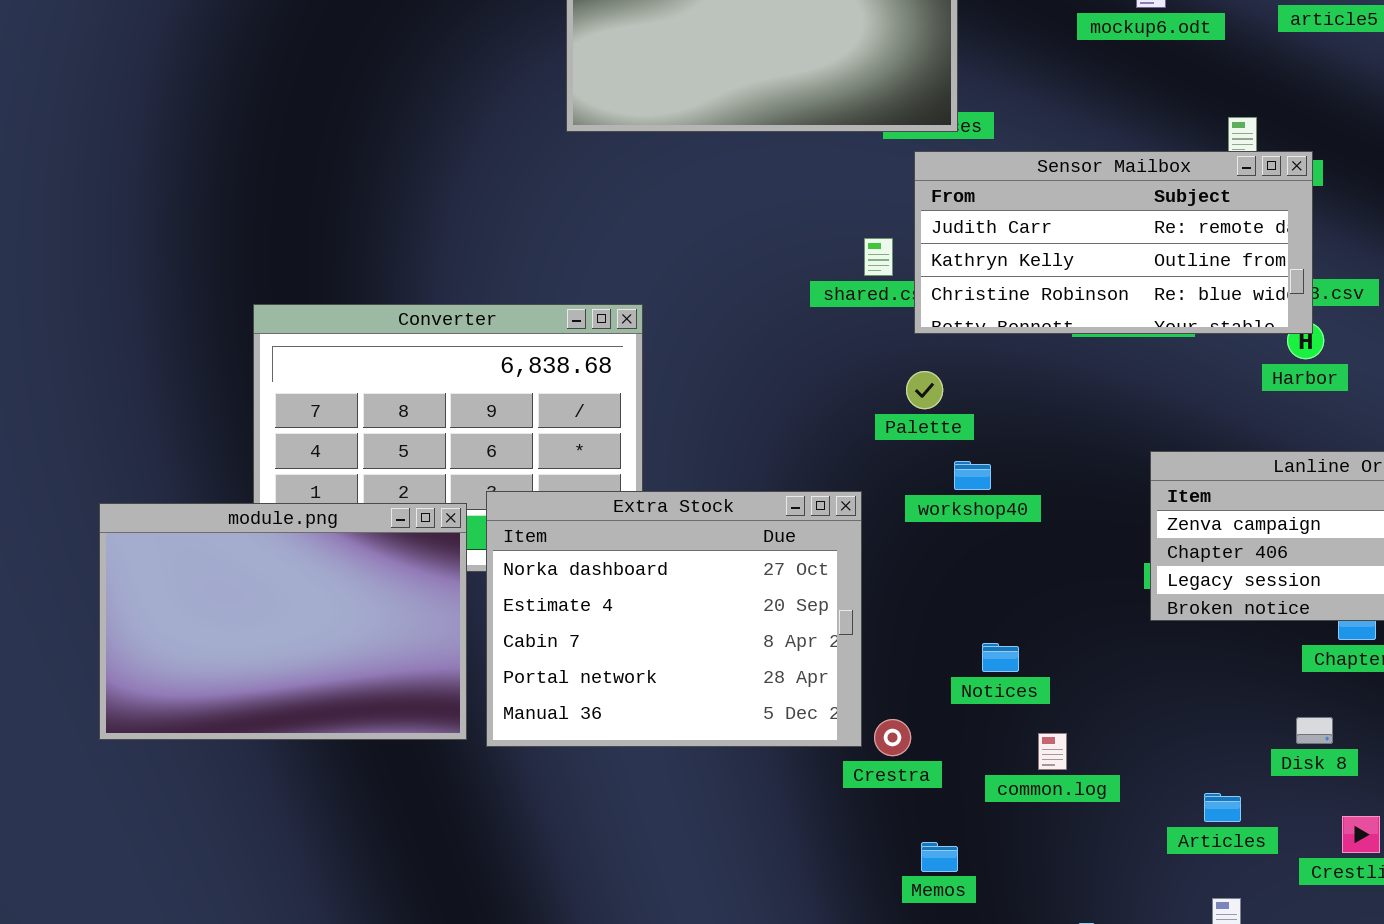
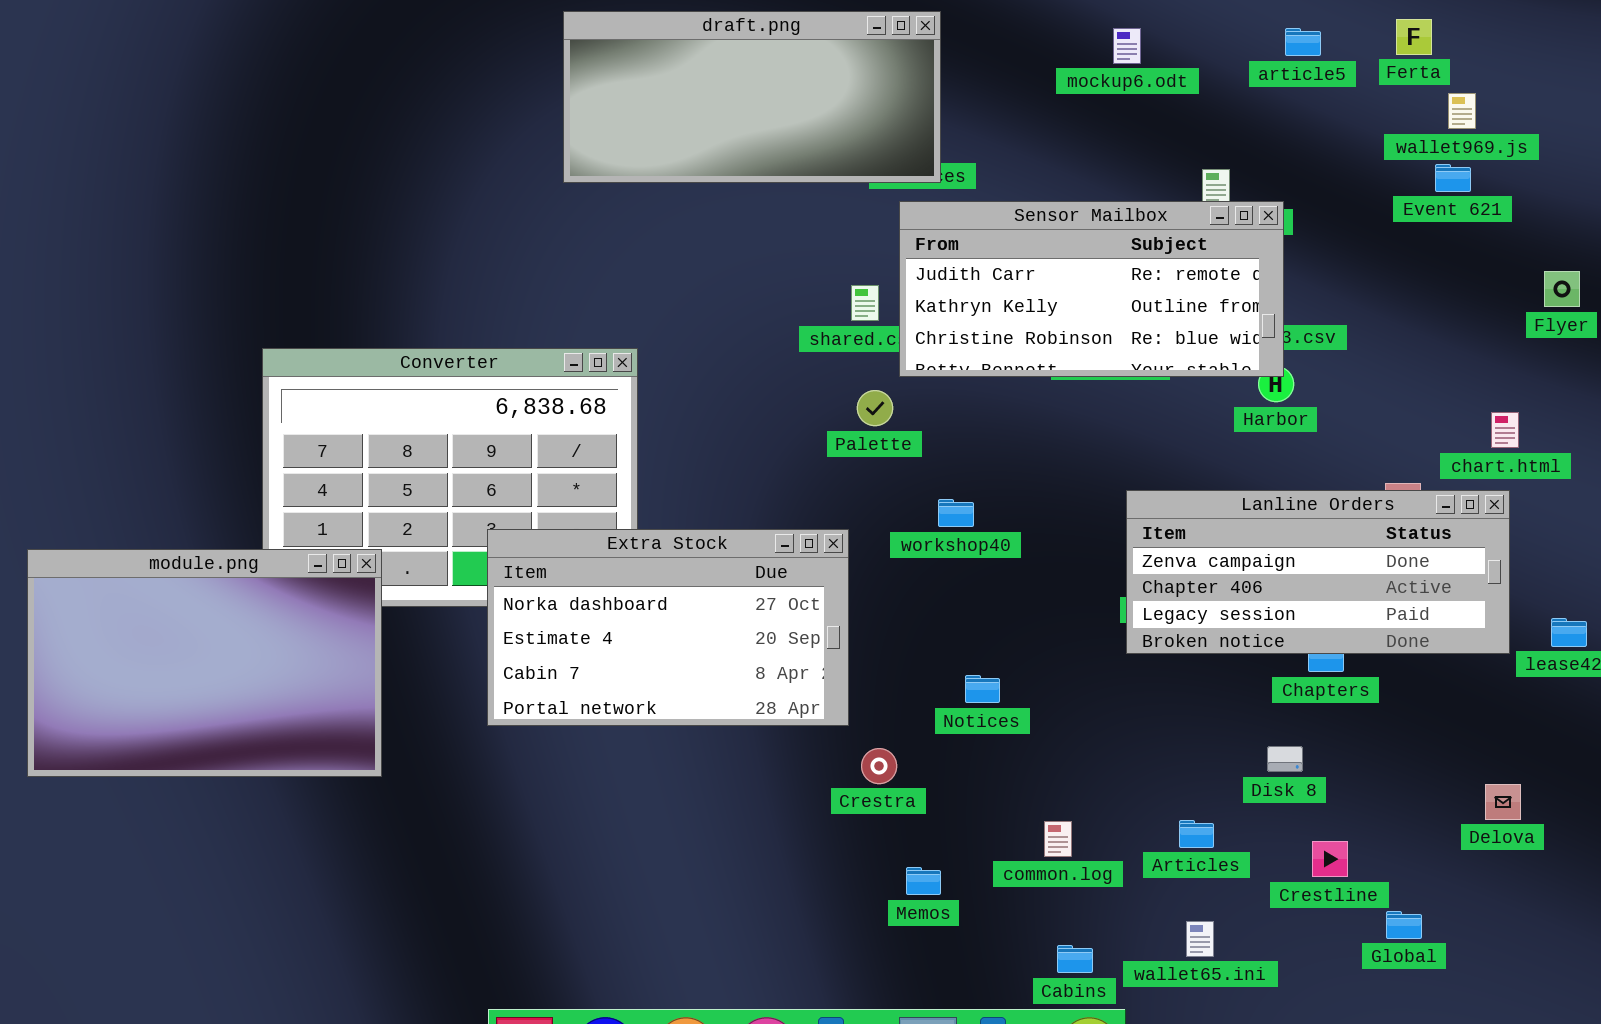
Palette: [906,371,943,409] -> [857,390,893,426], moved
Extra Stock: [486,491,862,747] -> [487,529,849,726], resized
module.png: [99,503,467,740] -> [27,549,382,777], moved
common.log: [1038,733,1067,770] -> [1044,821,1072,857], moved

